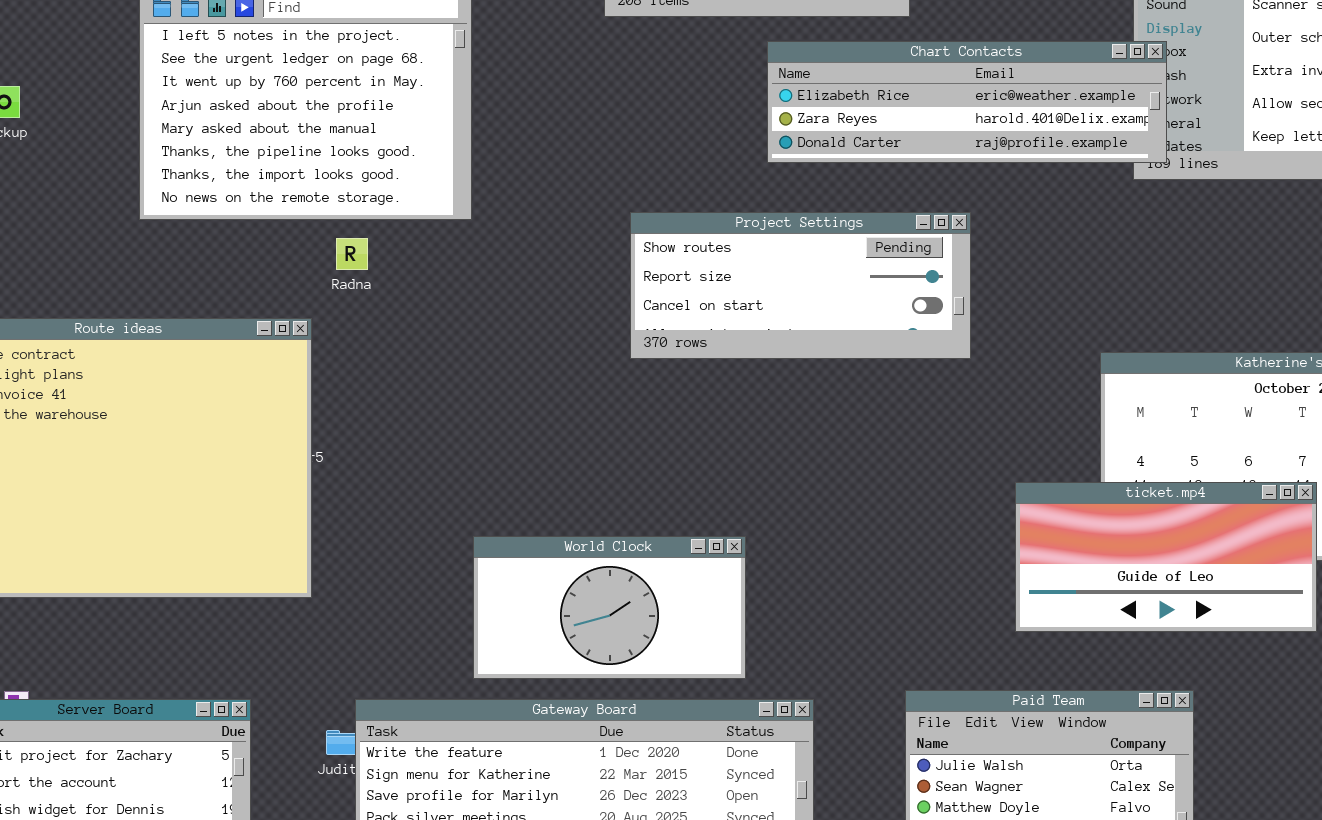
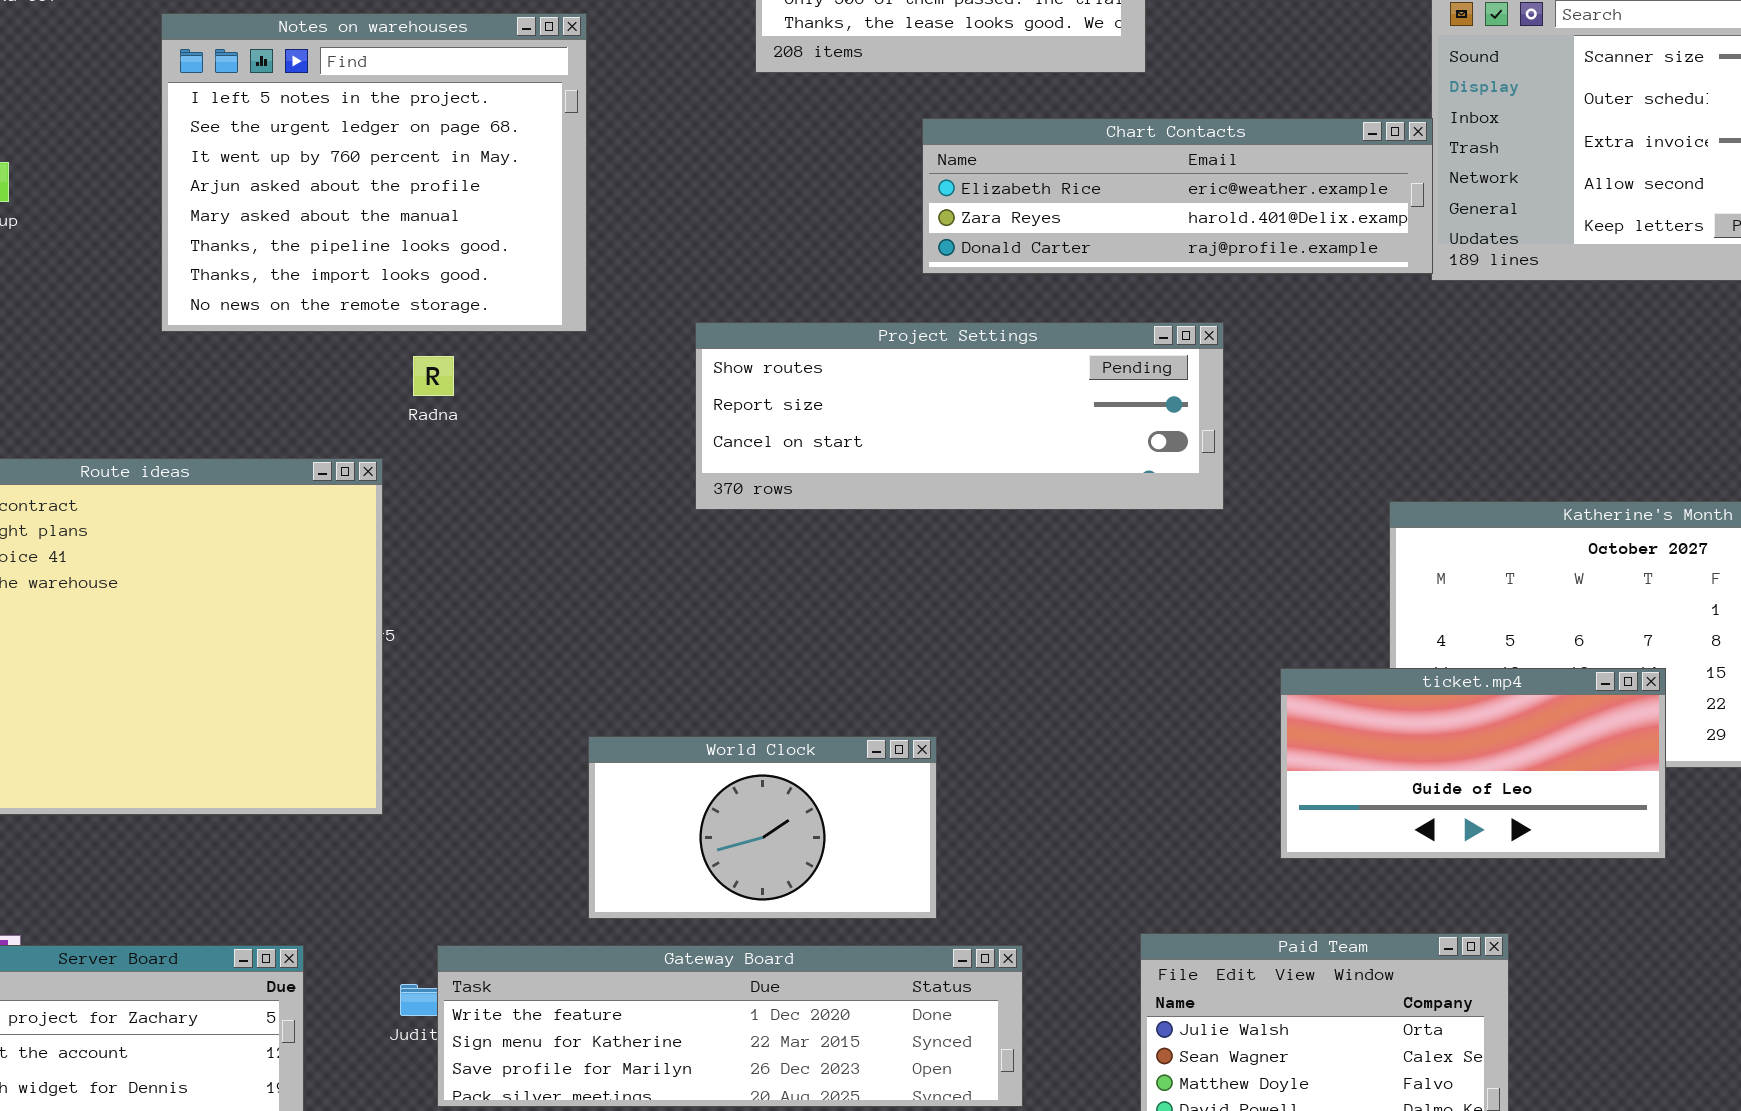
Chart Contacts: [767,41,1167,163] -> [922,118,1433,274], moved
Project Settings: [630,212,971,359] -> [695,322,1224,510], resized

